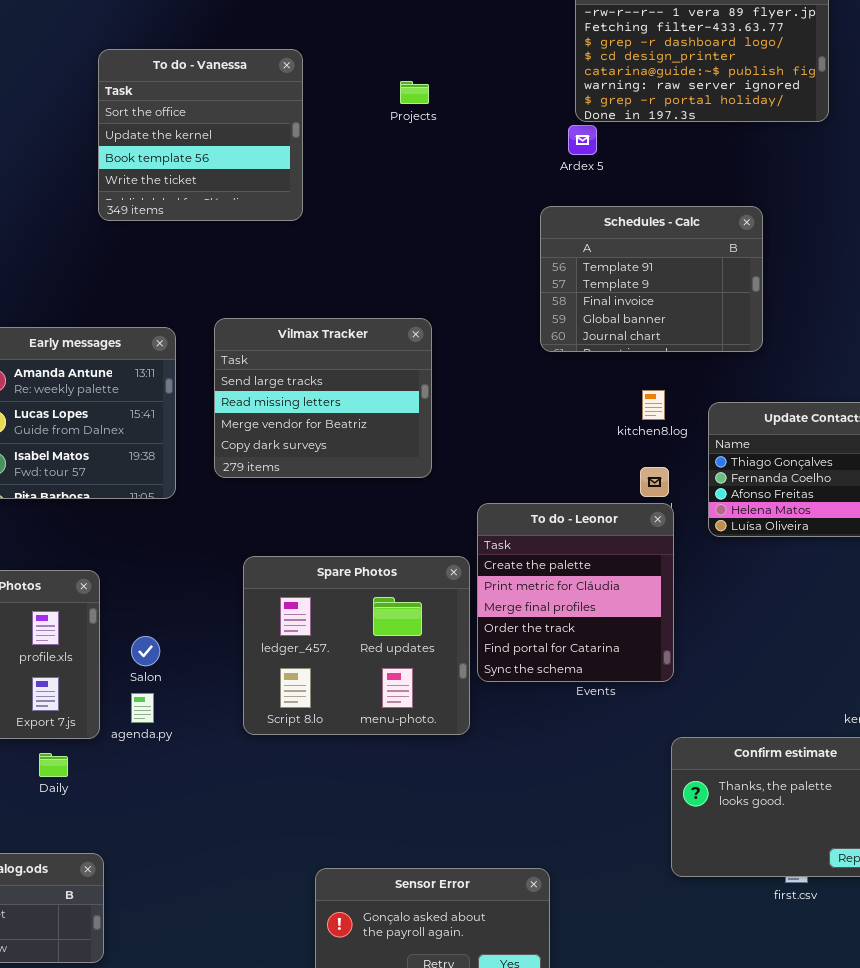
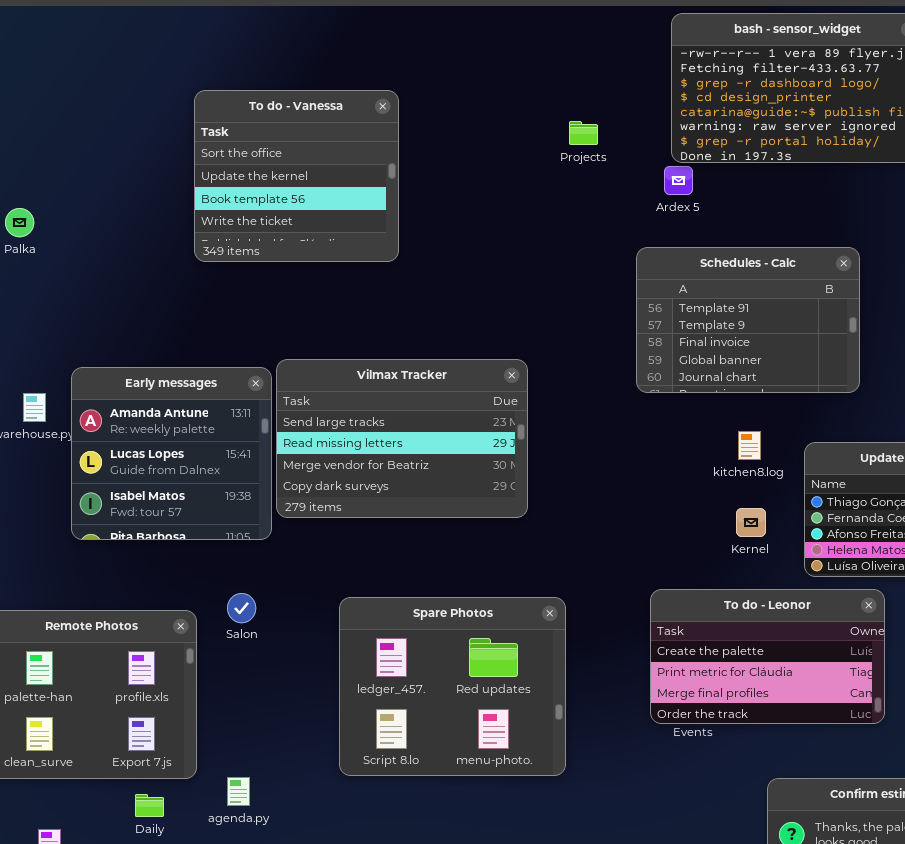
Projects: [400,81,429,104] -> [569,121,598,145], moved
Vilmax Tracker: [214,318,432,478] -> [276,359,528,518], resized
To do - Leonor: [477,503,674,682] -> [650,589,885,724], moved, resized
Salon: [131,636,160,666] -> [227,593,256,623], moved
agenda.py: [131,693,154,723] -> [227,777,250,806], moved

